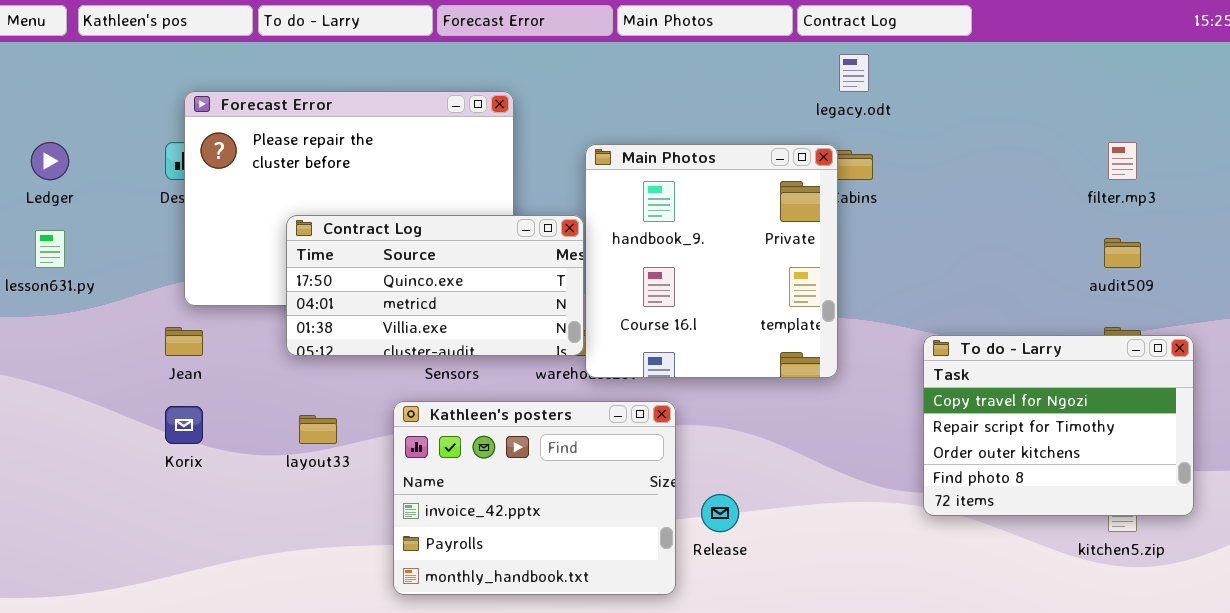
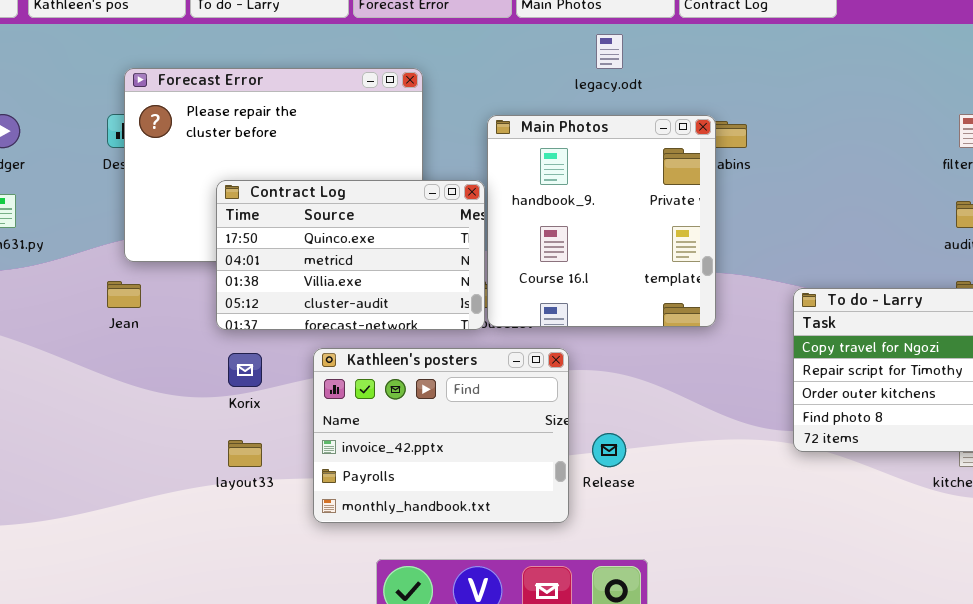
legacy.odt: [839,54,869,92] -> [596,34,623,69], moved
Contract Log: [286,215,584,356] -> [216,180,485,330], resized
Korix: [165,406,203,444] -> [228,353,262,387], moved
layout33: [299,415,337,444] -> [228,440,262,467], moved

